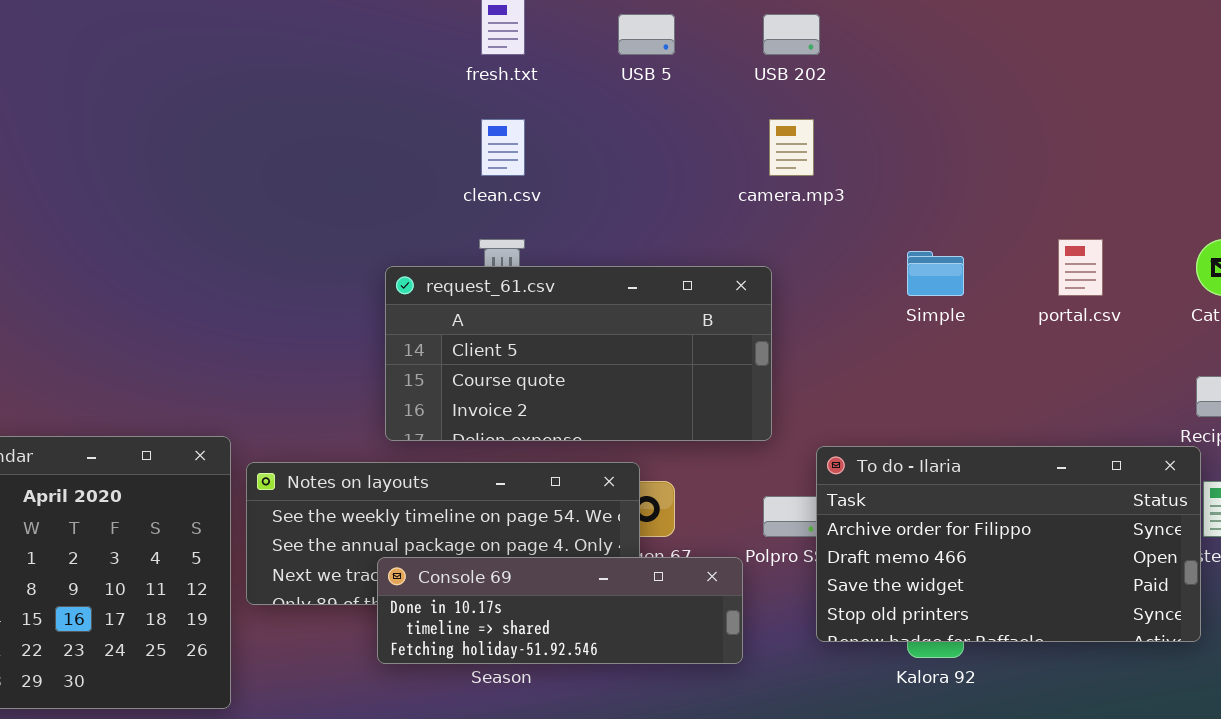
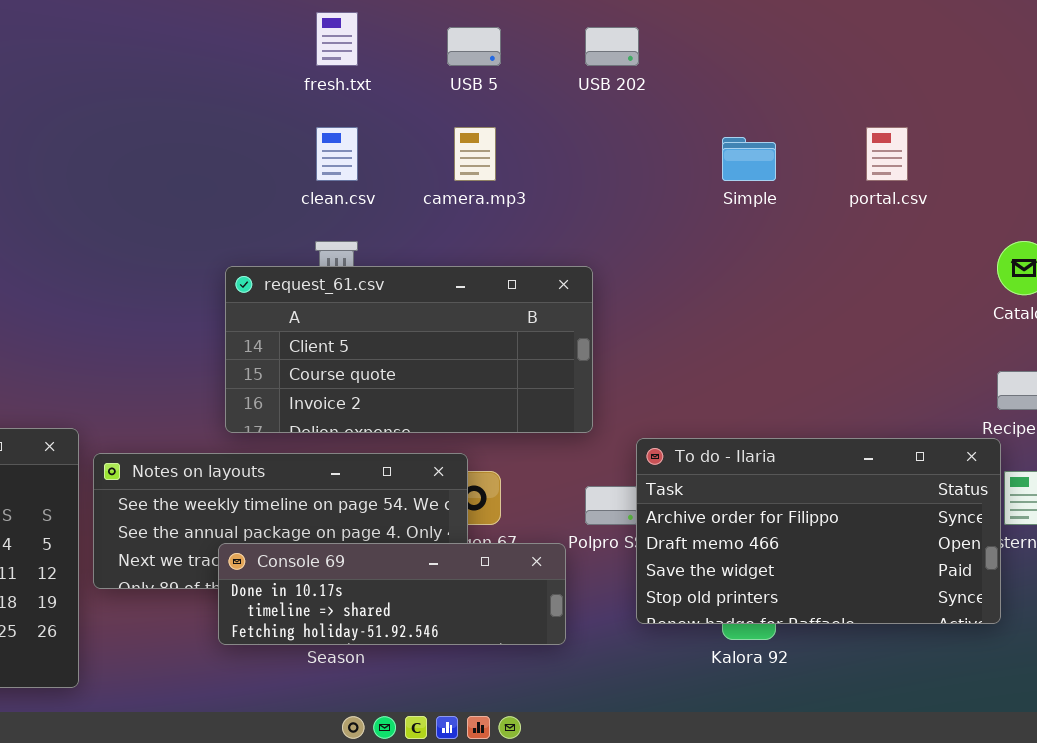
camera.mp3: [769,119,814,176] -> [454,127,496,181], moved
portal.csv: [1058,239,1103,296] -> [866,127,908,181], moved
Simple: [907,251,964,296] -> [722,137,776,181], moved

